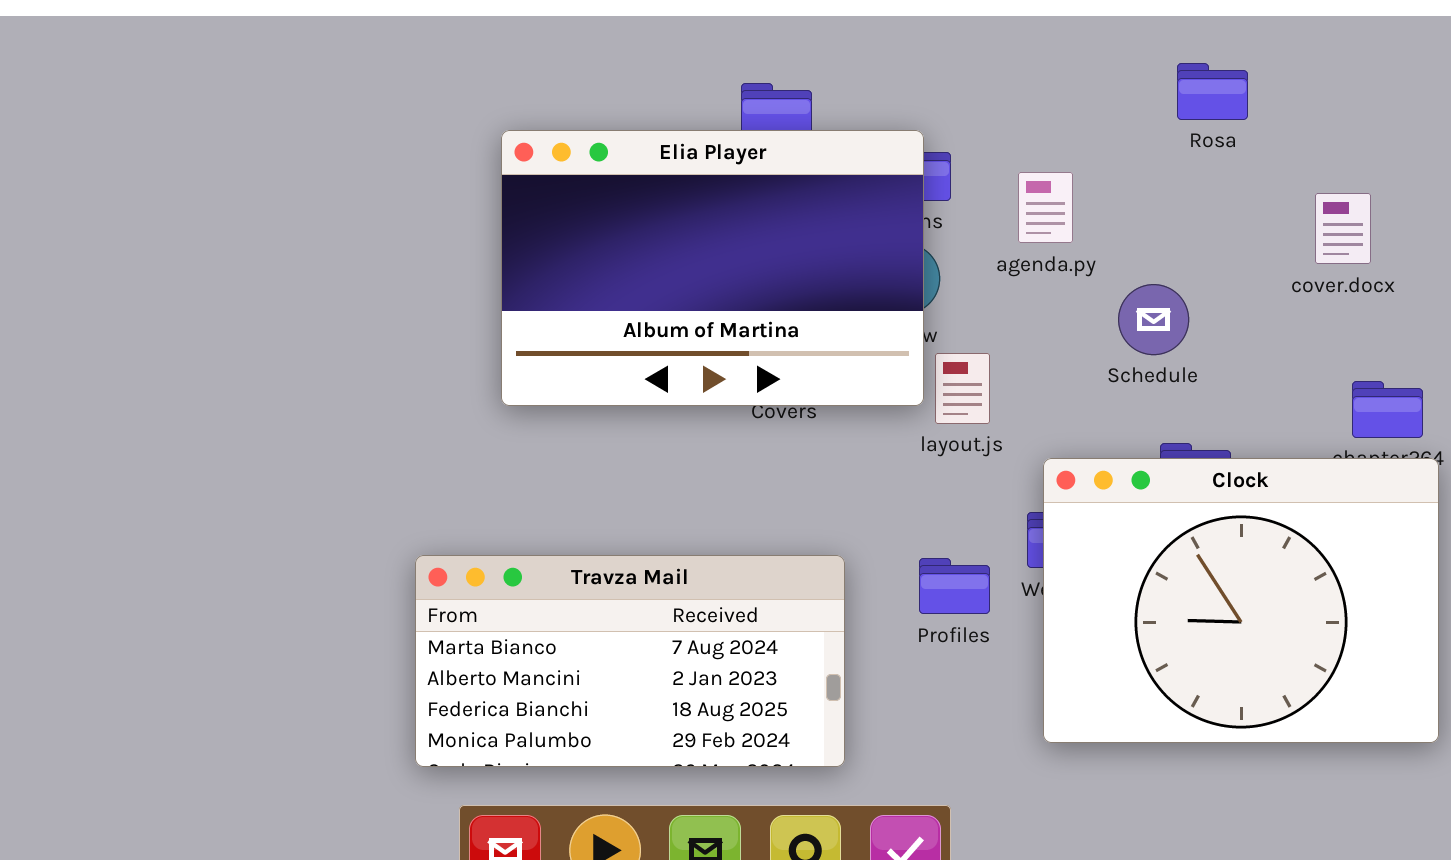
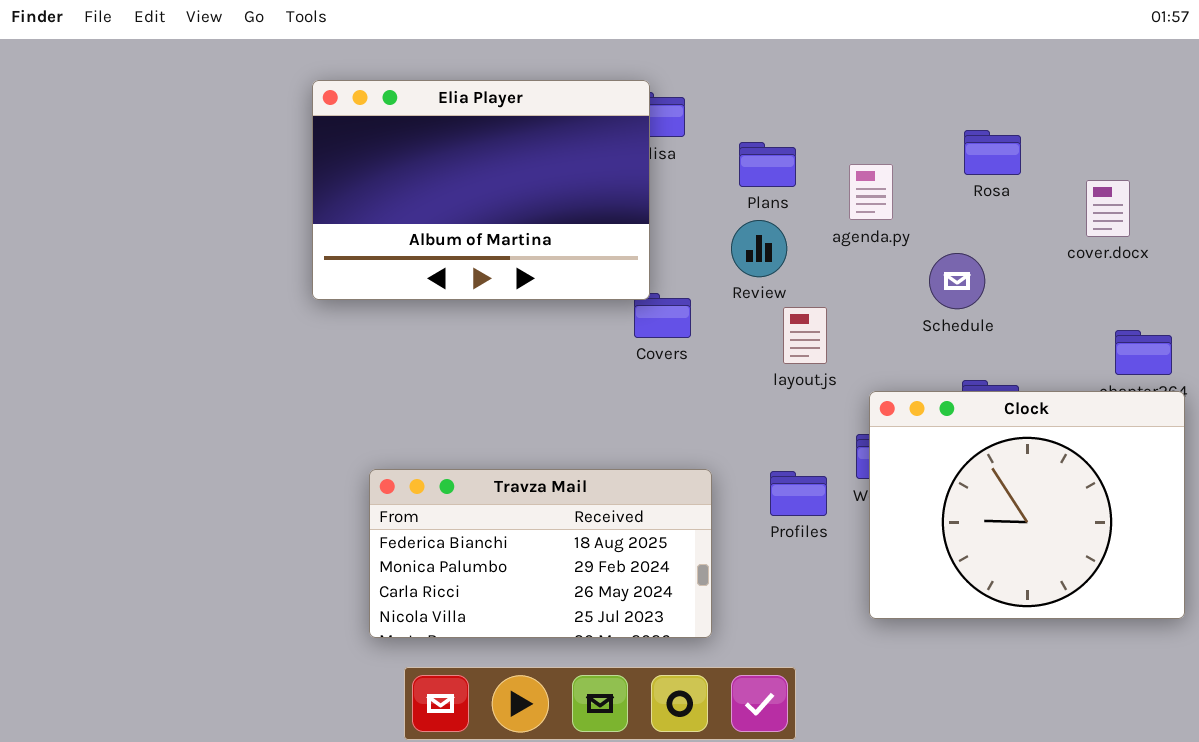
Rosa: [1177,63,1248,120] -> [964,130,1021,175], moved
Elia Player: [501,130,924,406] -> [312,80,650,300], moved
Travza Mail: [415,555,845,767] -> [369,469,712,638], scrolled down 2 rows

